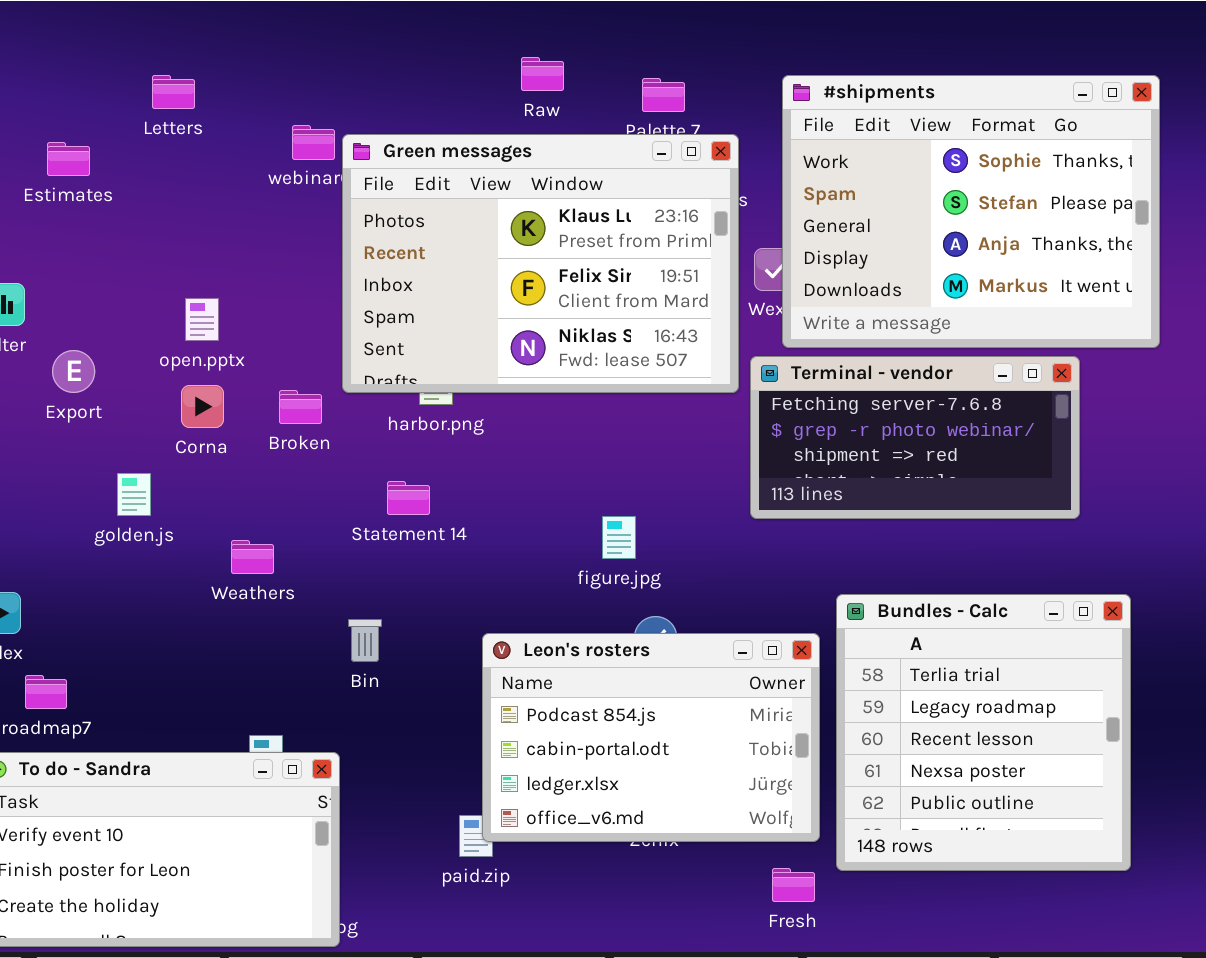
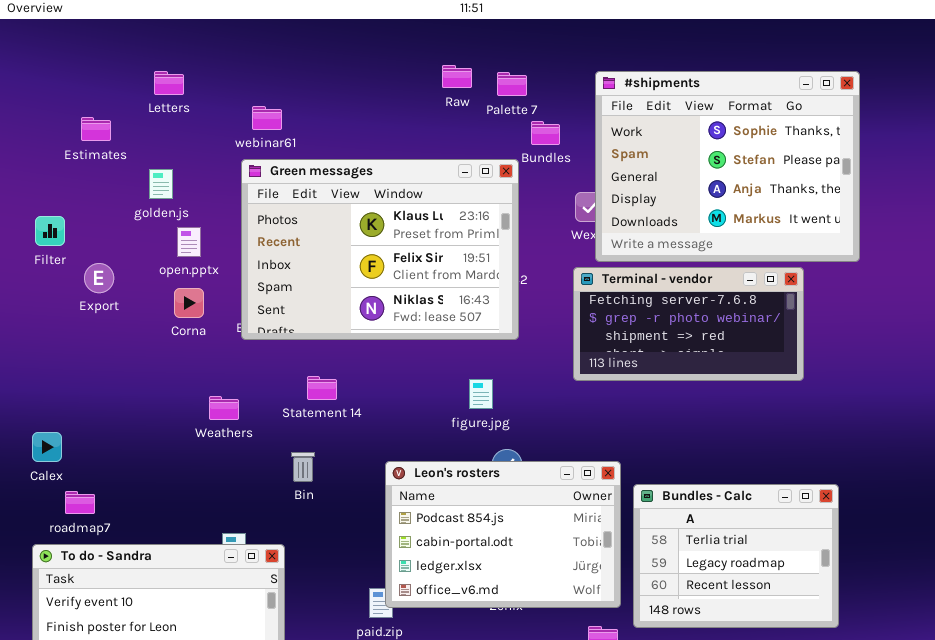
Raw: [521,57,564,91] -> [442,65,472,88], moved
Green messages: [342,134,739,393] -> [241,159,519,340], moved
golden.js: [117,473,151,516] -> [149,169,173,199], moved
Statement 14: [387,481,430,515] -> [307,376,337,400], moved
Bundles - Calc: [836,594,1131,871] -> [633,484,839,628], resized

